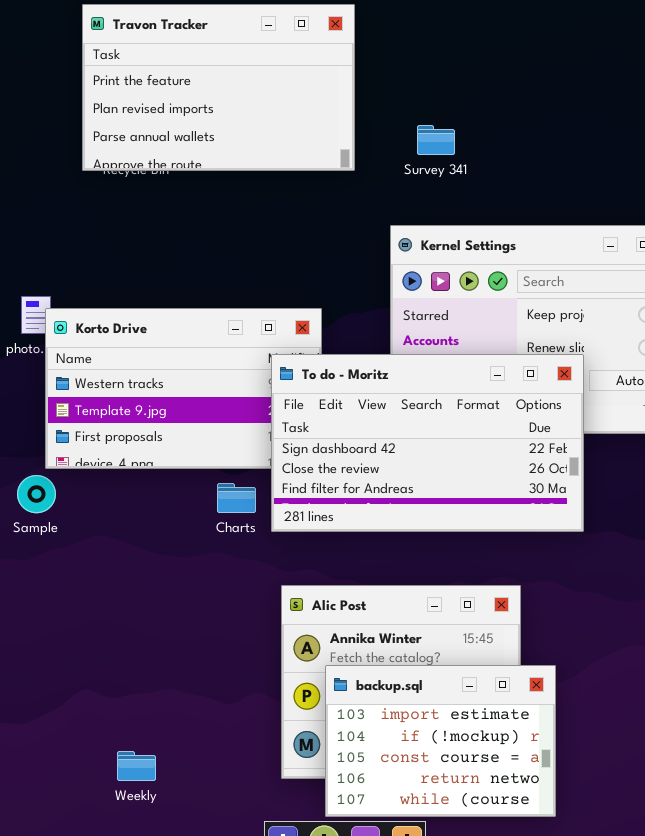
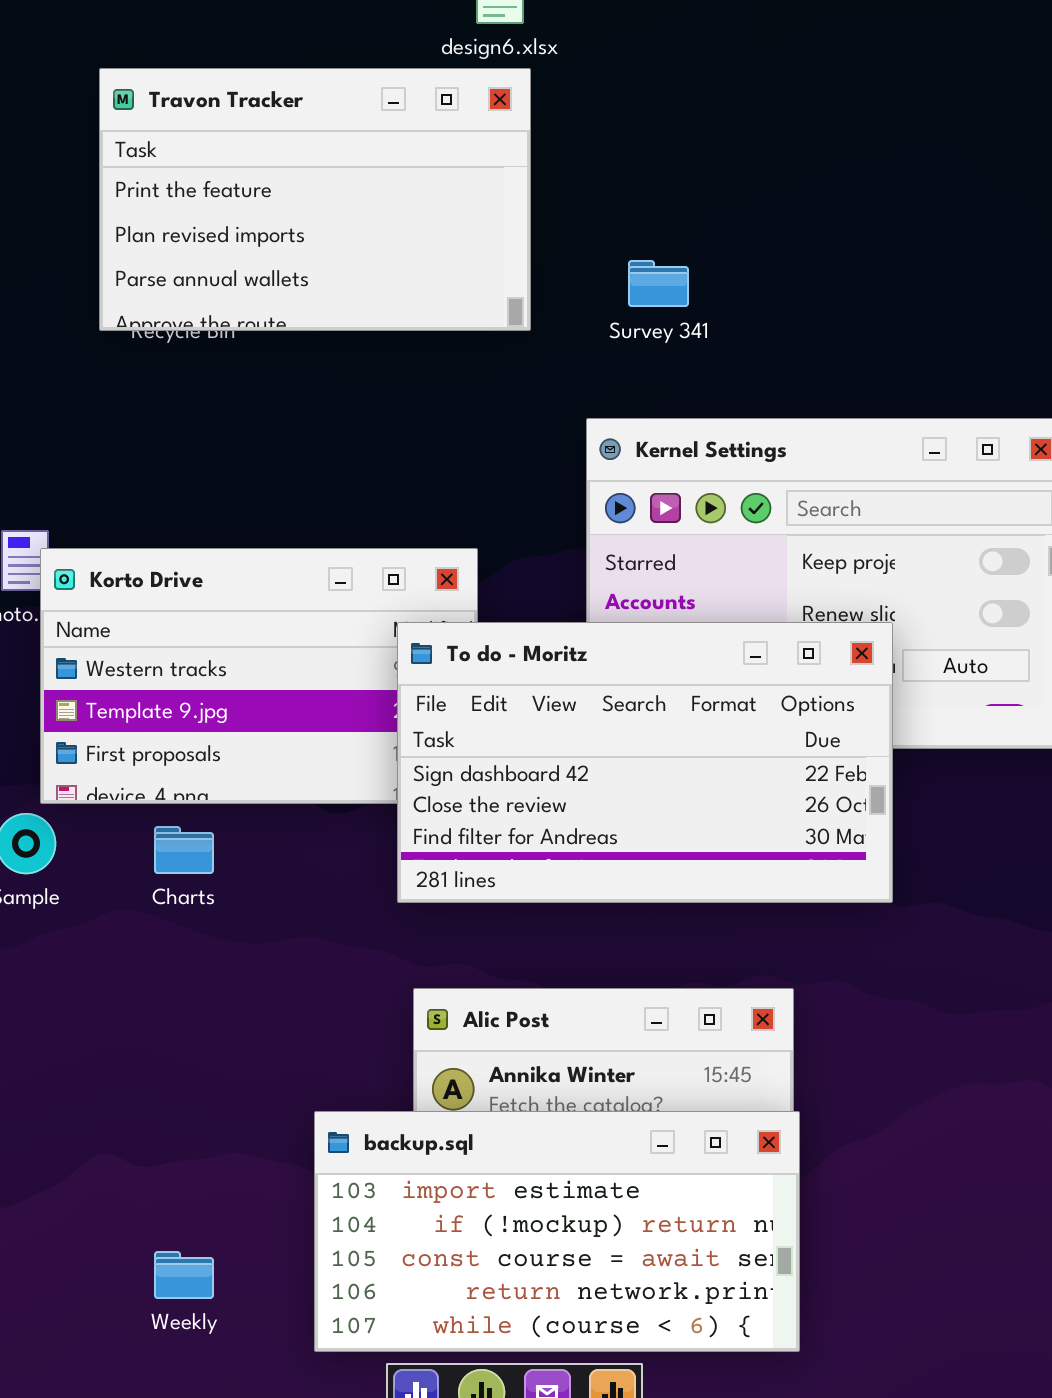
Charts: [217,483,256,513] -> [154,826,214,874], moved
backup.sql: [325,665,556,817] -> [314,1111,800,1352], moved, resized

